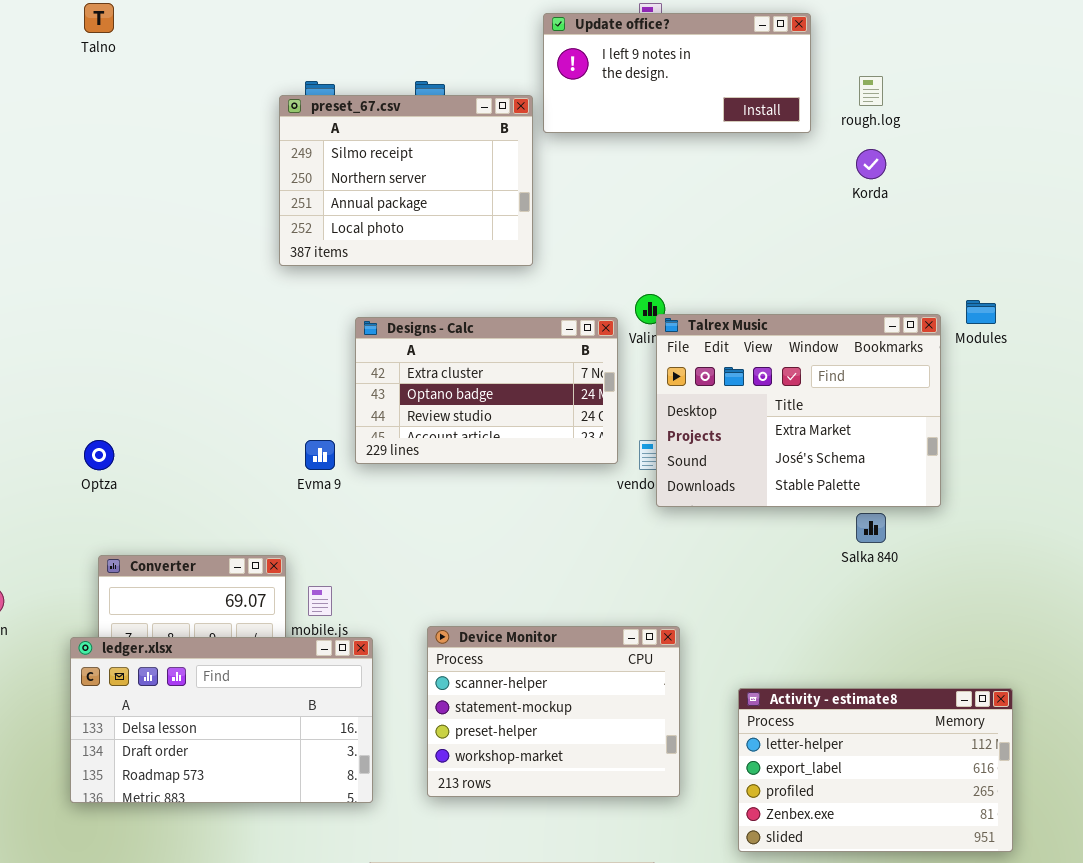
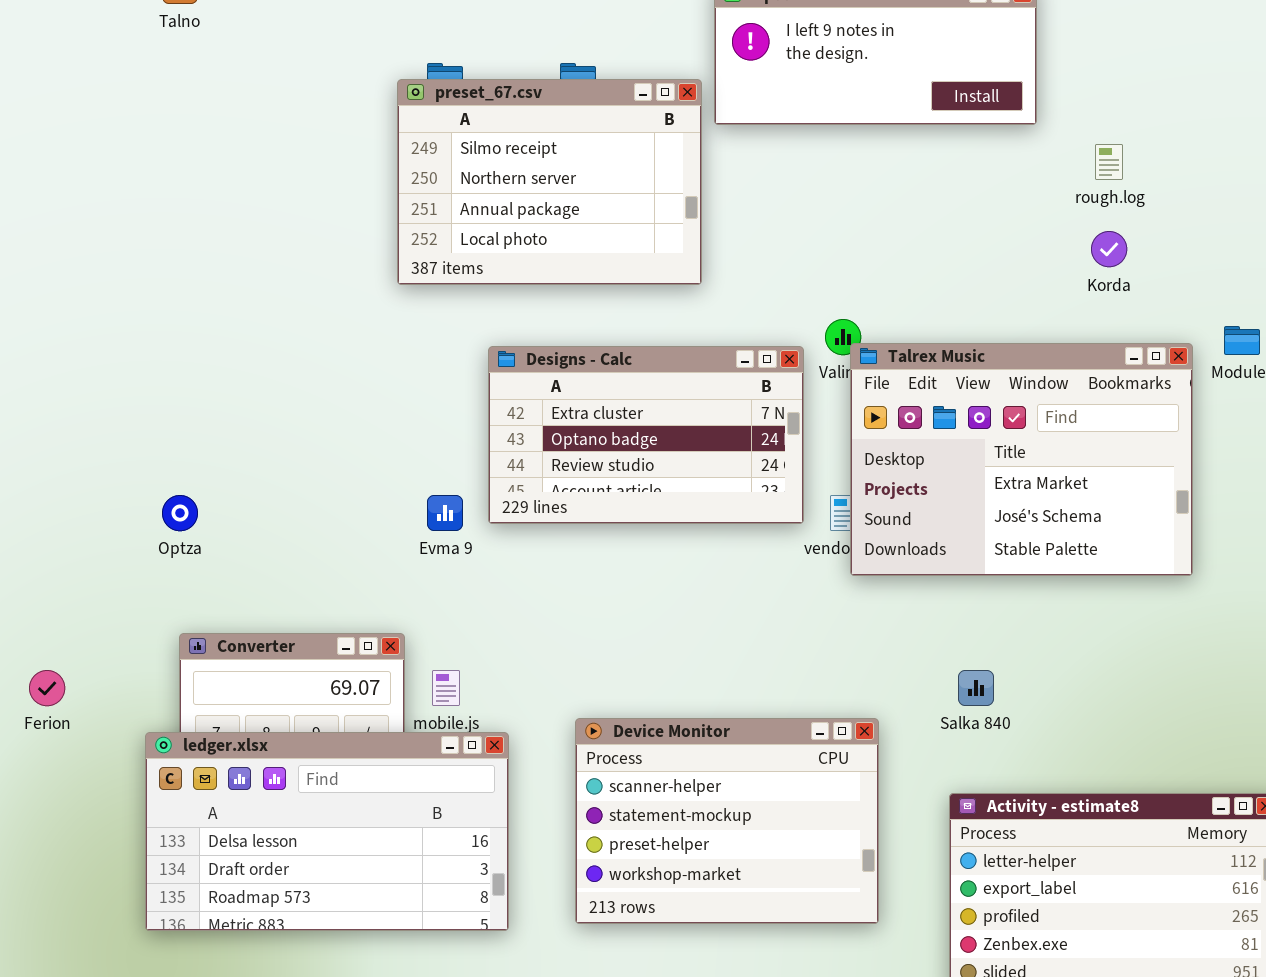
rough.log: [859,76,883,106] -> [1095,144,1123,180], moved
Korda: [856,149,886,179] -> [1091,231,1127,267], moved
Salka 840: [856,513,886,543] -> [958,670,994,706], moved

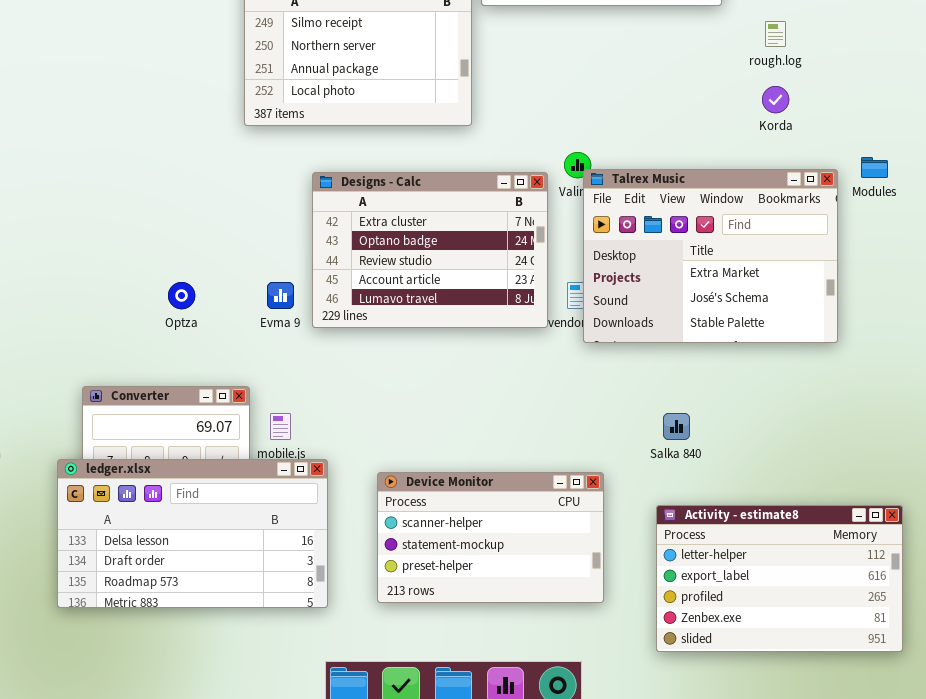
Designs - Calc: [488,346,804,524] -> [312,172,548,328], resized
Optza: [162,495,198,531] -> [168,282,195,309], moved
Device Monitor: [575,718,879,924] -> [377,472,604,603], resized

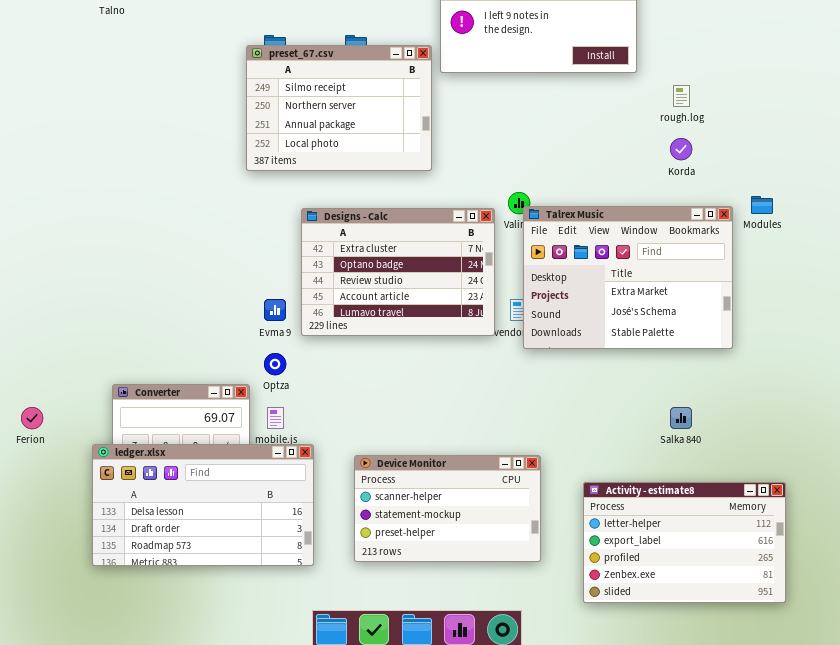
Optza: [168,282,195,309] -> [264,353,286,375], moved
Salka 840: [663,413,690,440] -> [670,407,692,429], moved

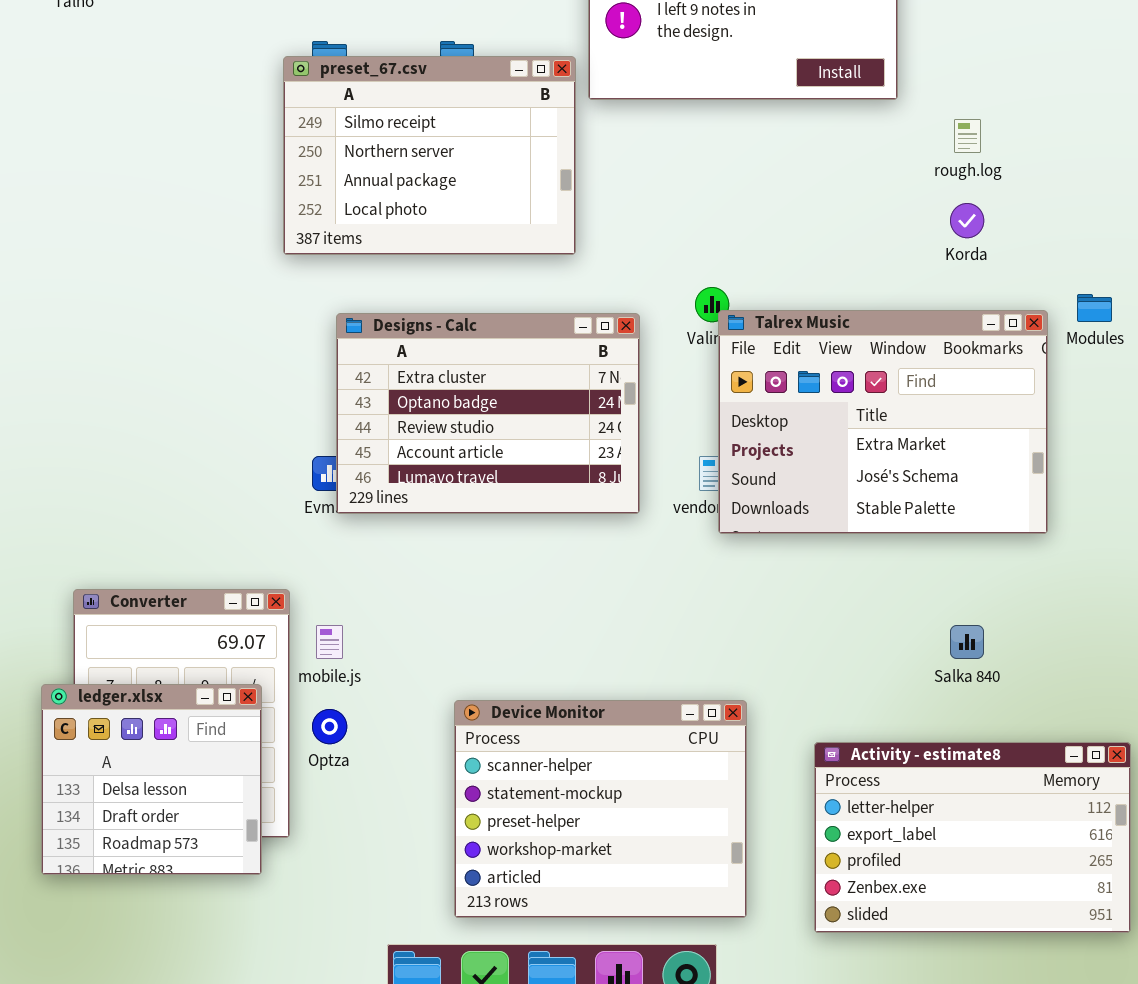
Designs - Calc: [301,208,495,336] -> [336,313,640,514], moved
Optza: [264,353,286,375] -> [312,709,347,744], moved
ledger.xlsx: [92,444,314,566] -> [41,684,262,875], resized
Device Monitor: [354,455,541,562] -> [454,700,747,918], resized

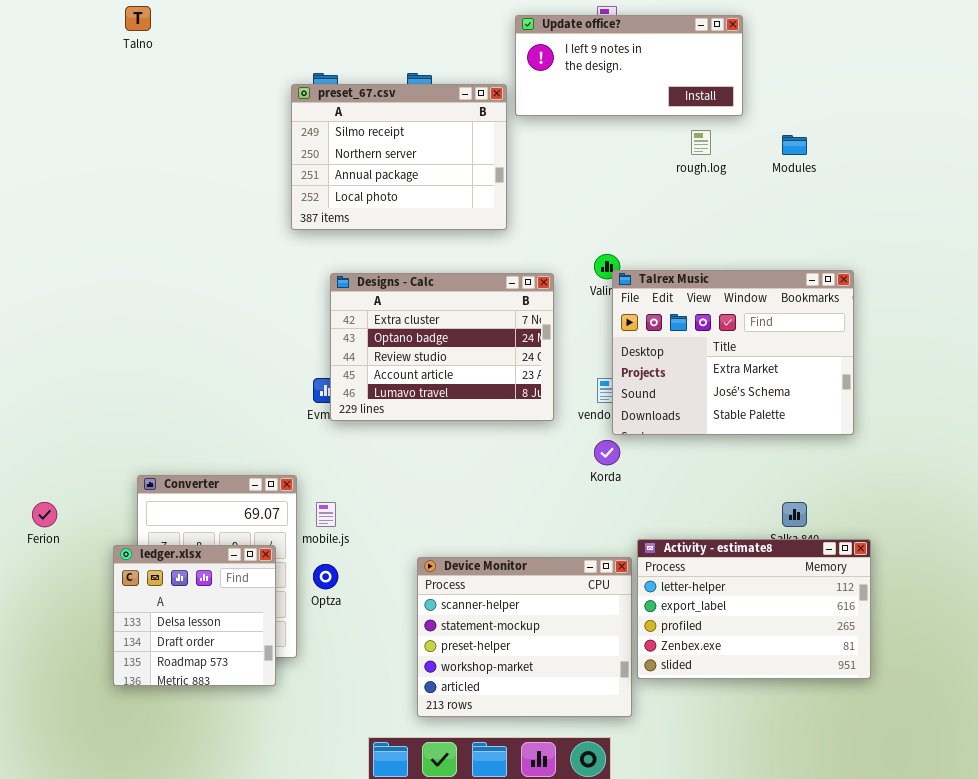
rough.log: [954,119,981,153] -> [691,130,711,155], moved
Korda: [950,203,984,238] -> [594,440,620,465], moved
Modules: [1077,294,1112,322] -> [782,135,807,155], moved
Activity - estimate8: [814,742,1131,933] -> [637,539,871,679], moved

